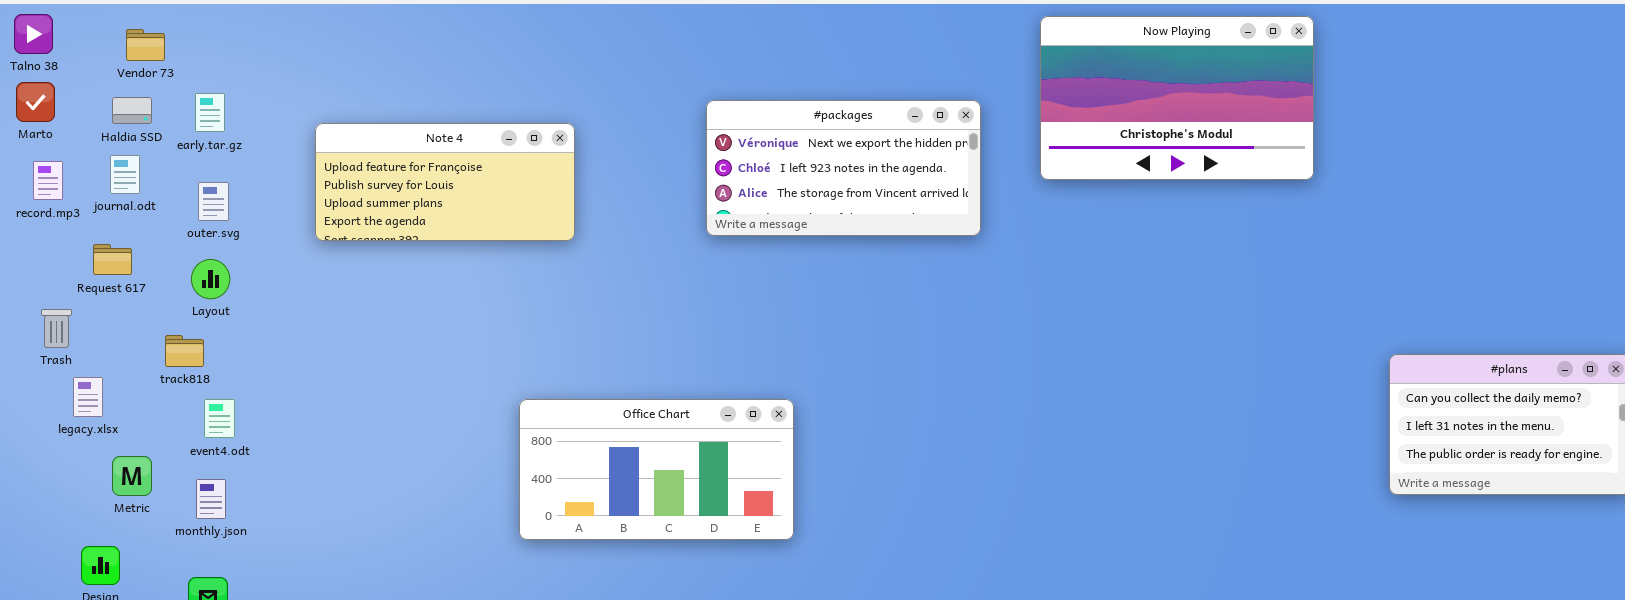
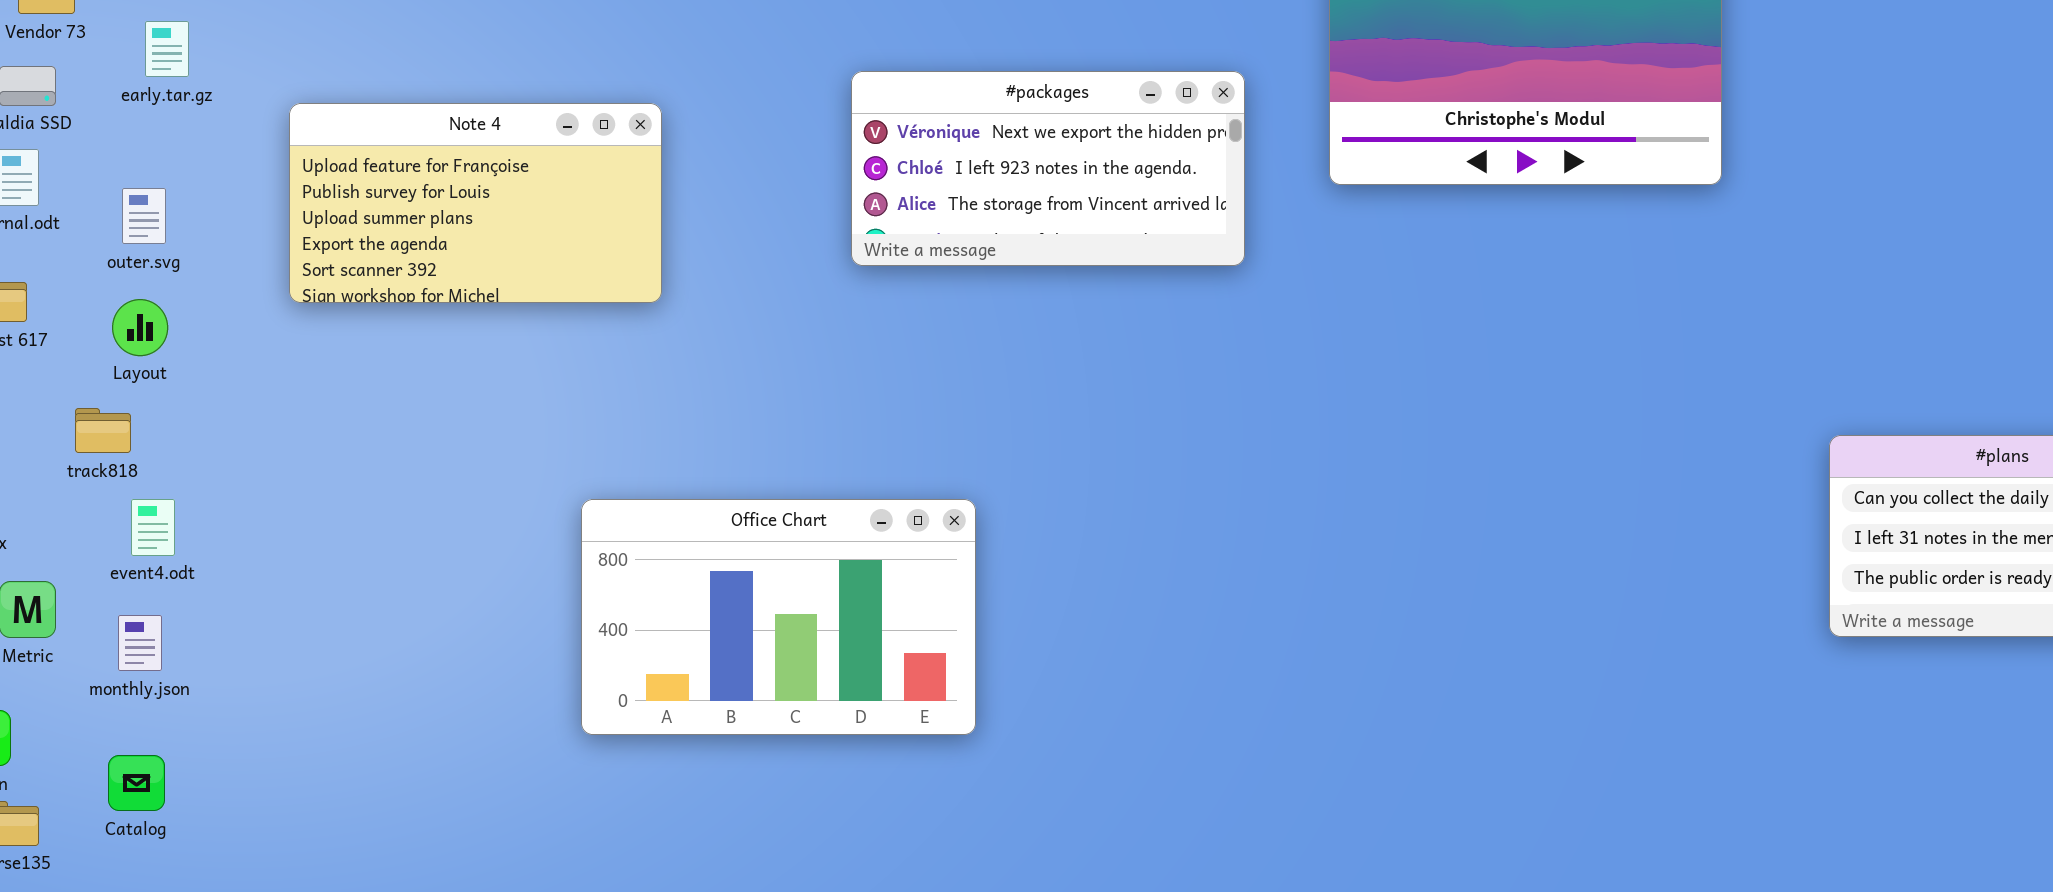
early.tar.gz: [195,93,225,132] -> [145,21,189,77], moved
Note 4: [315,123,575,241] -> [289,103,662,303], resized
Office Chart: [519,399,794,540] -> [581,499,976,735], resized

